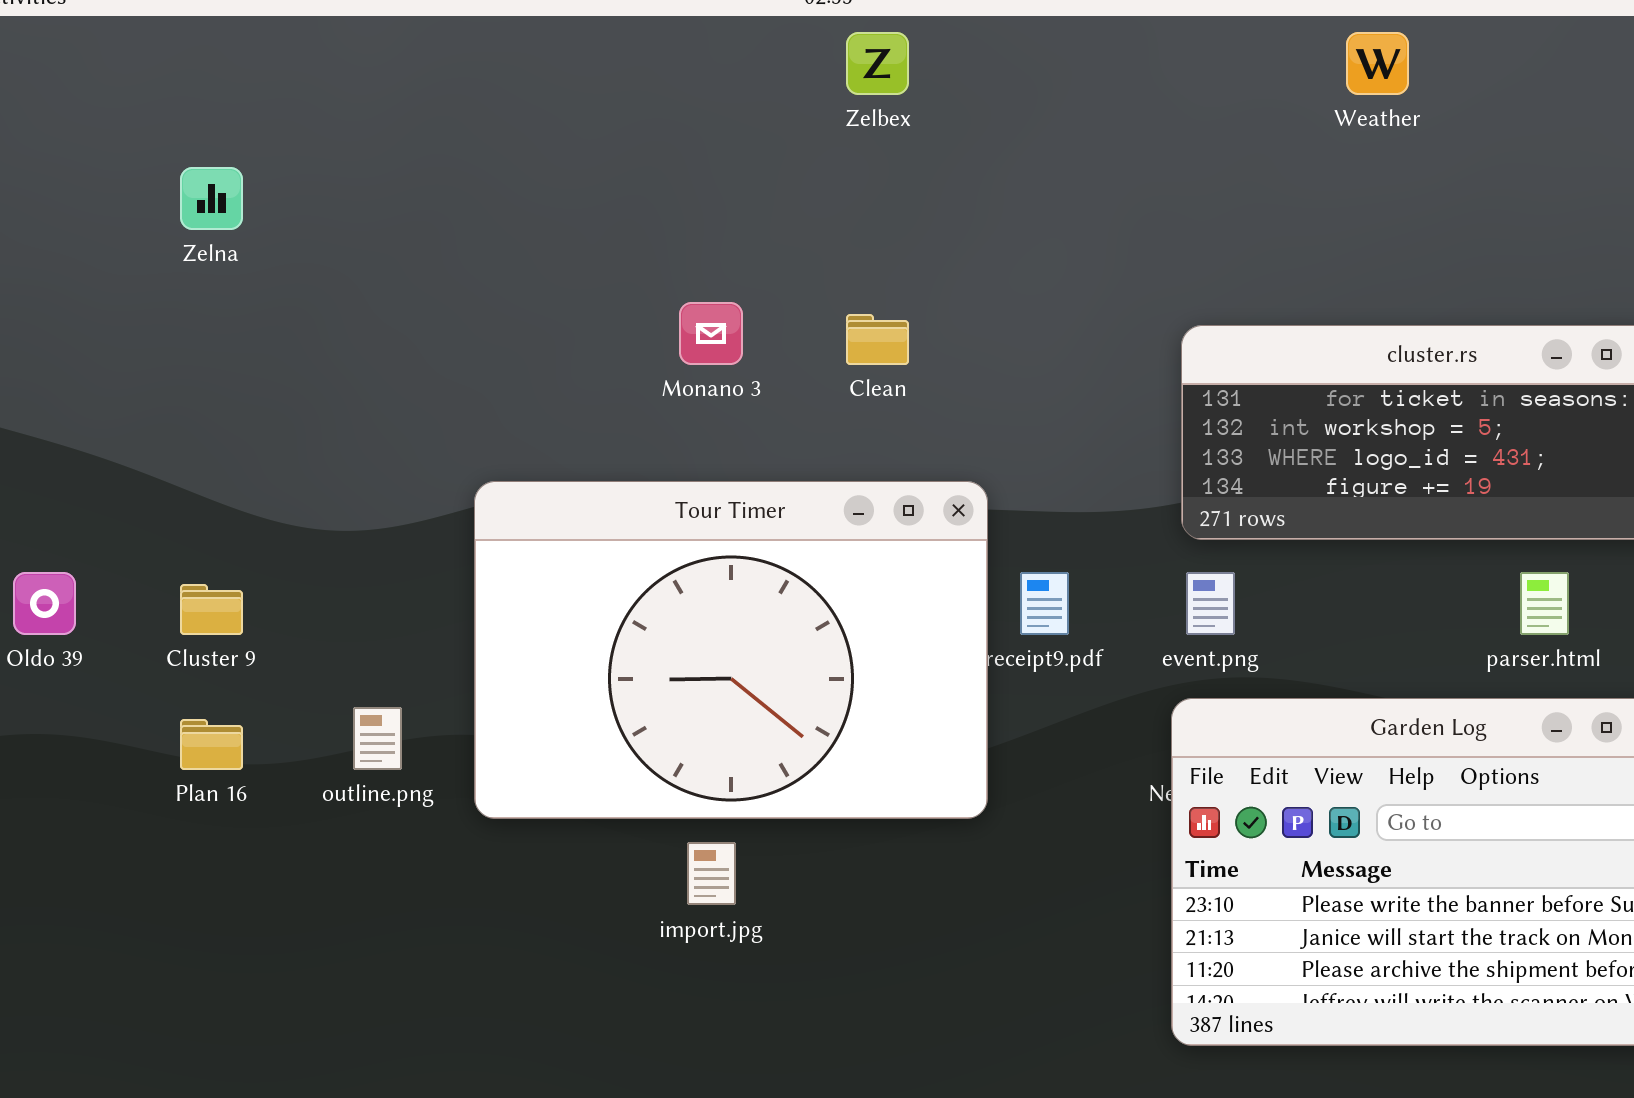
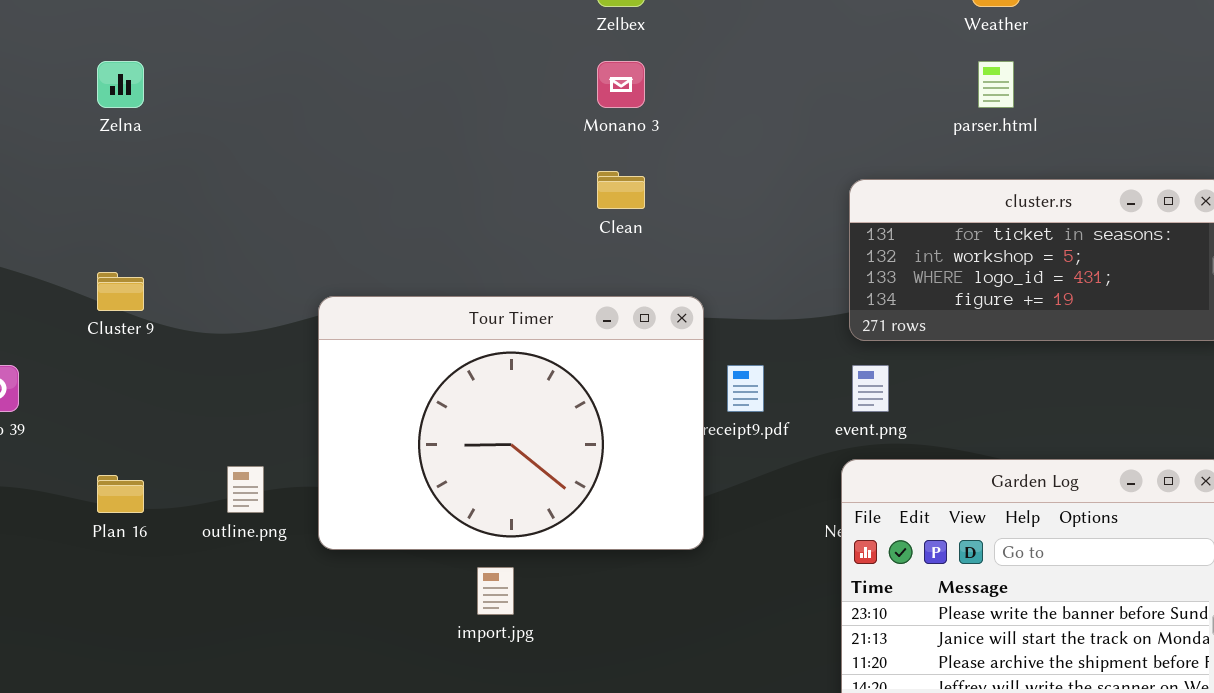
Monano 3: [679,302,743,365] -> [597,61,645,108], moved
parser.html: [1520,572,1569,635] -> [978,61,1014,108], moved
Cluster 9: [180,584,243,635] -> [97,272,144,311], moved

